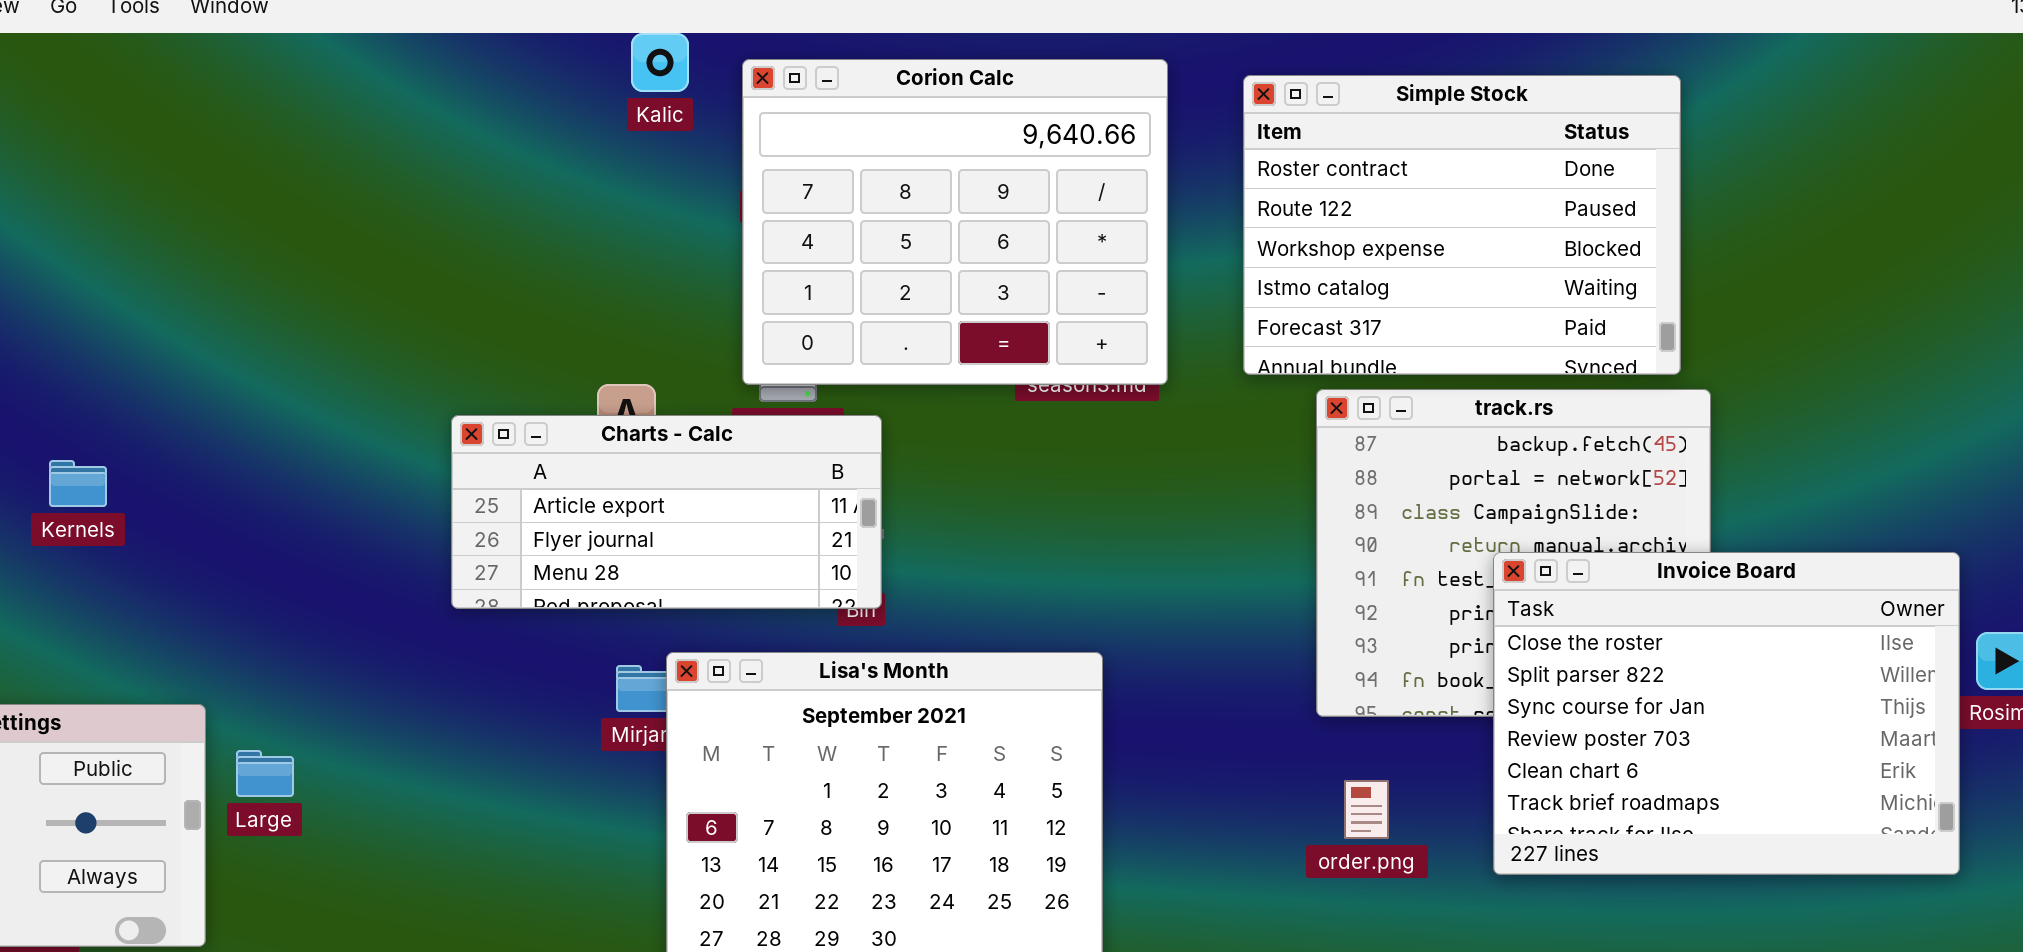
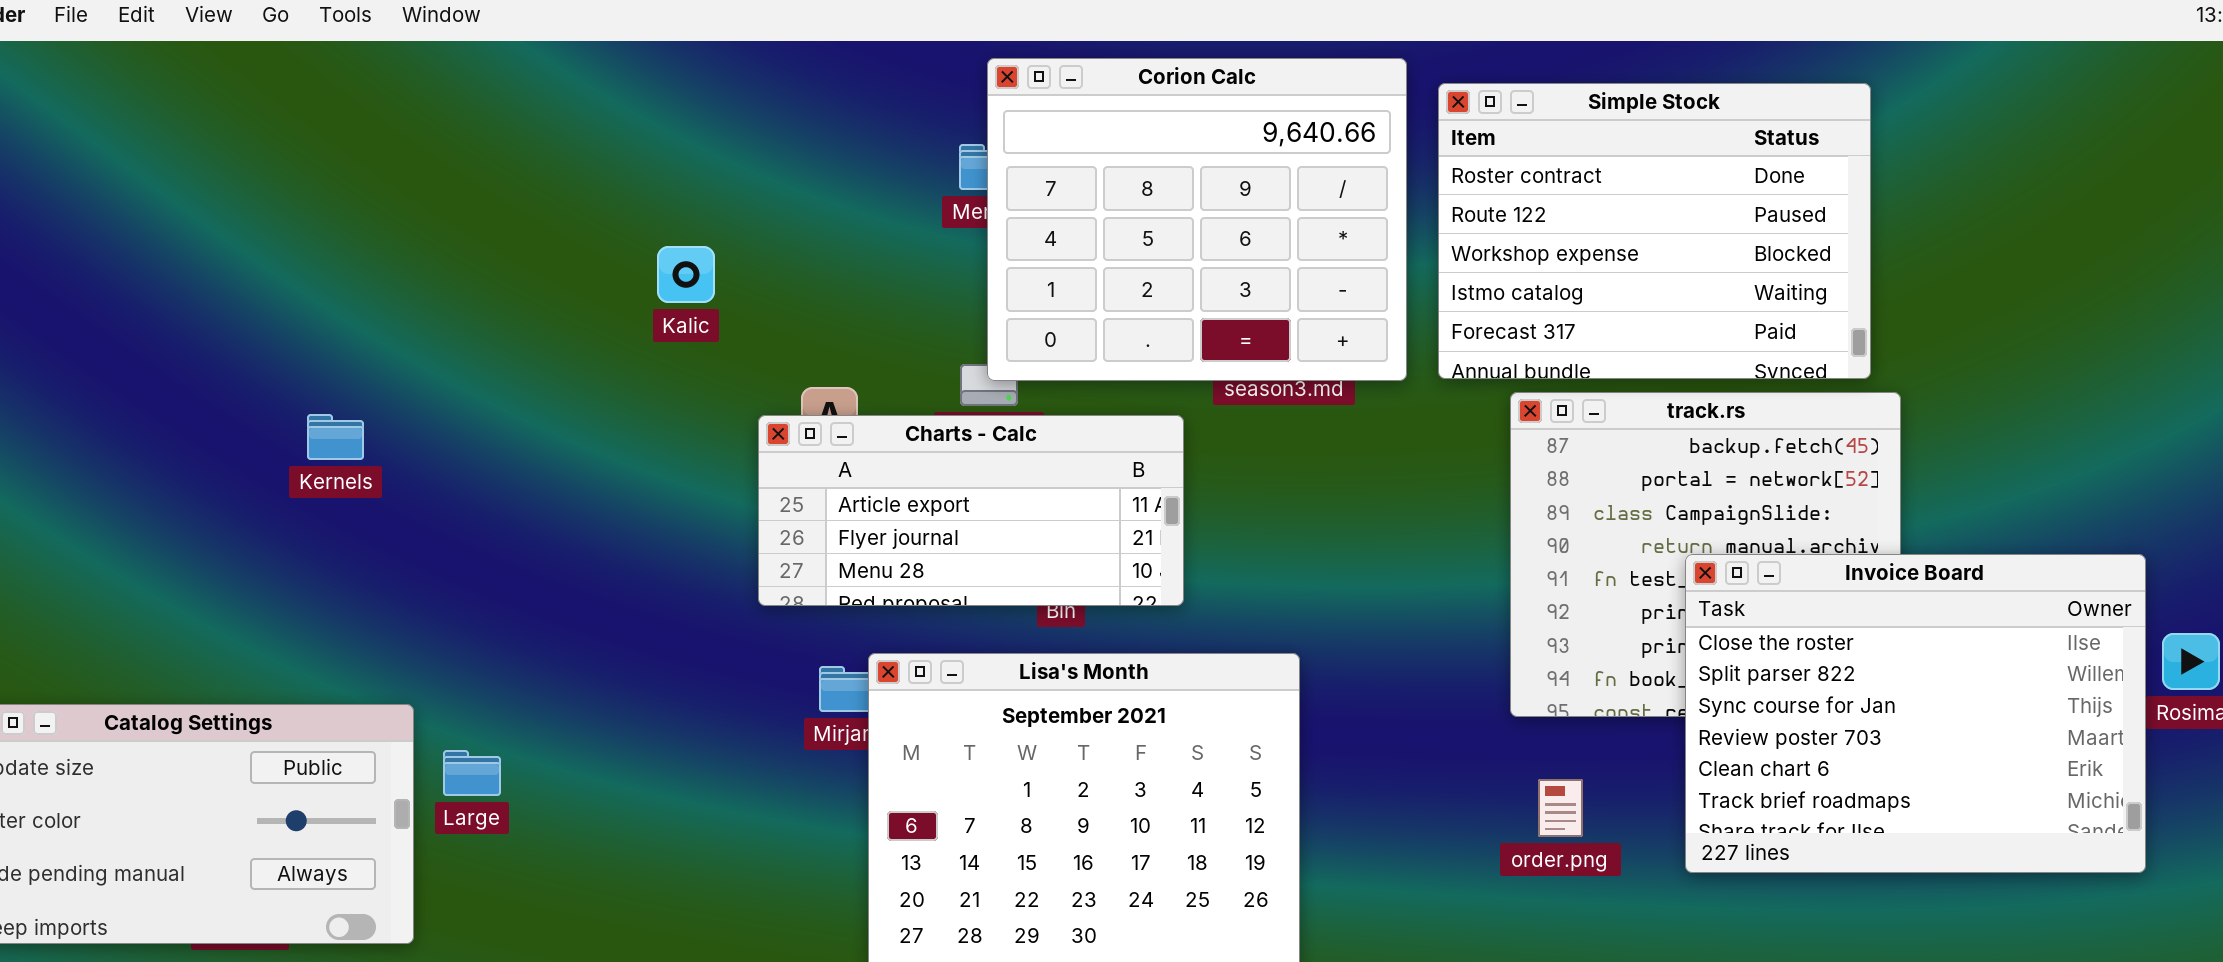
Kalic: [631,33,689,92] -> [657,246,715,303], moved
Corion Calc: [742,59,1168,385] -> [987,58,1407,381], moved
Charts - Calc: [451,415,882,609] -> [758,415,1184,606], moved
Kernels: [49,460,107,507] -> [307,414,364,460], moved

